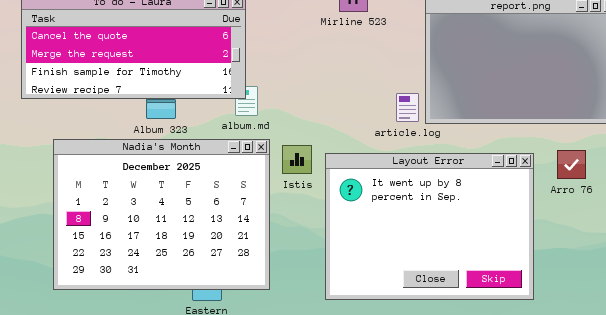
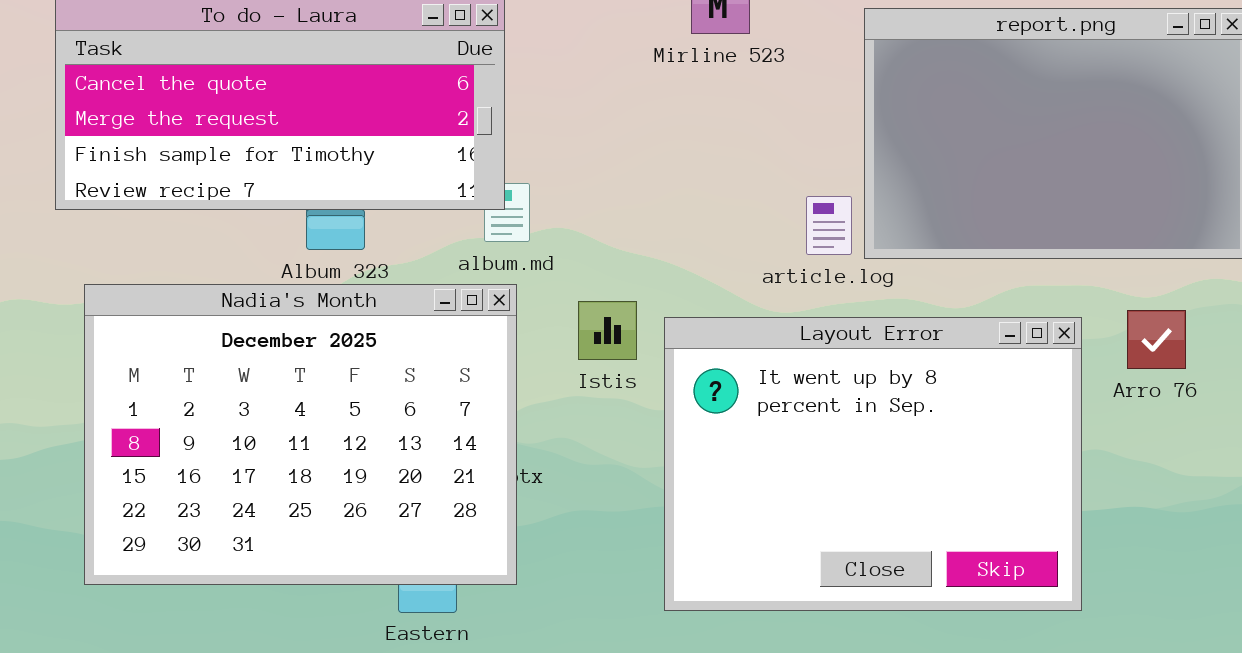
Nadia's Month: [53,139,270,290] -> [84,284,517,585], moved

